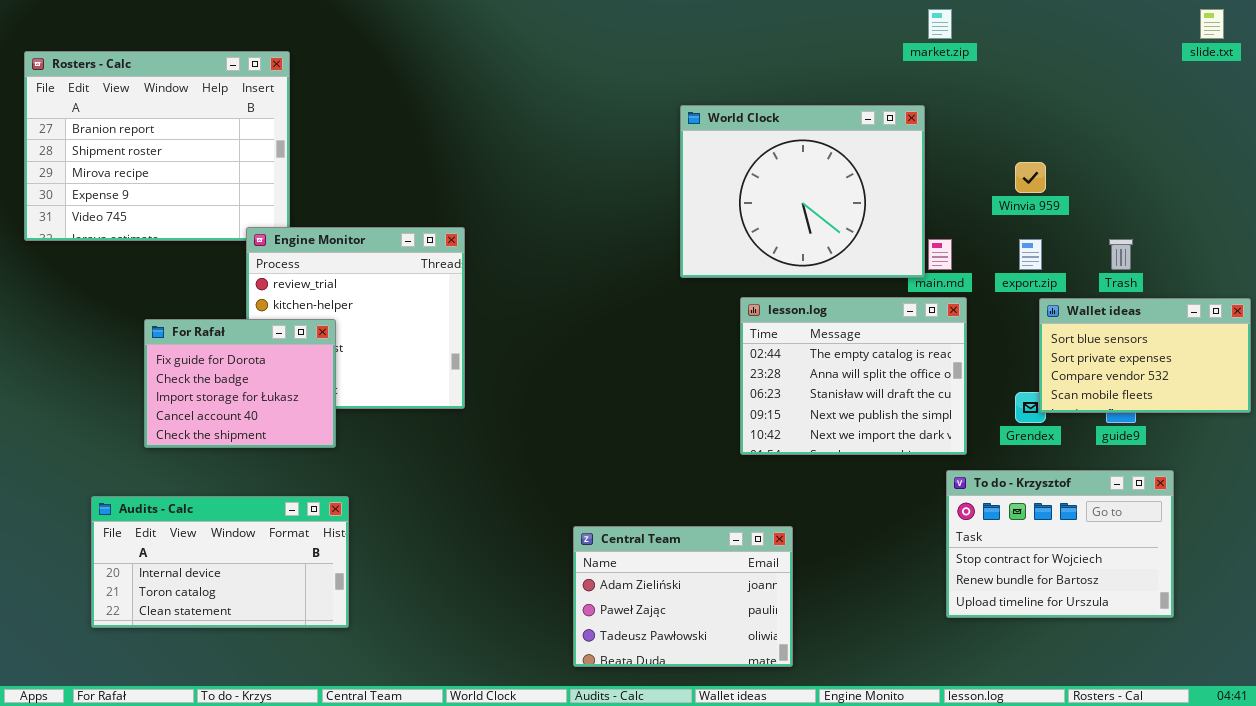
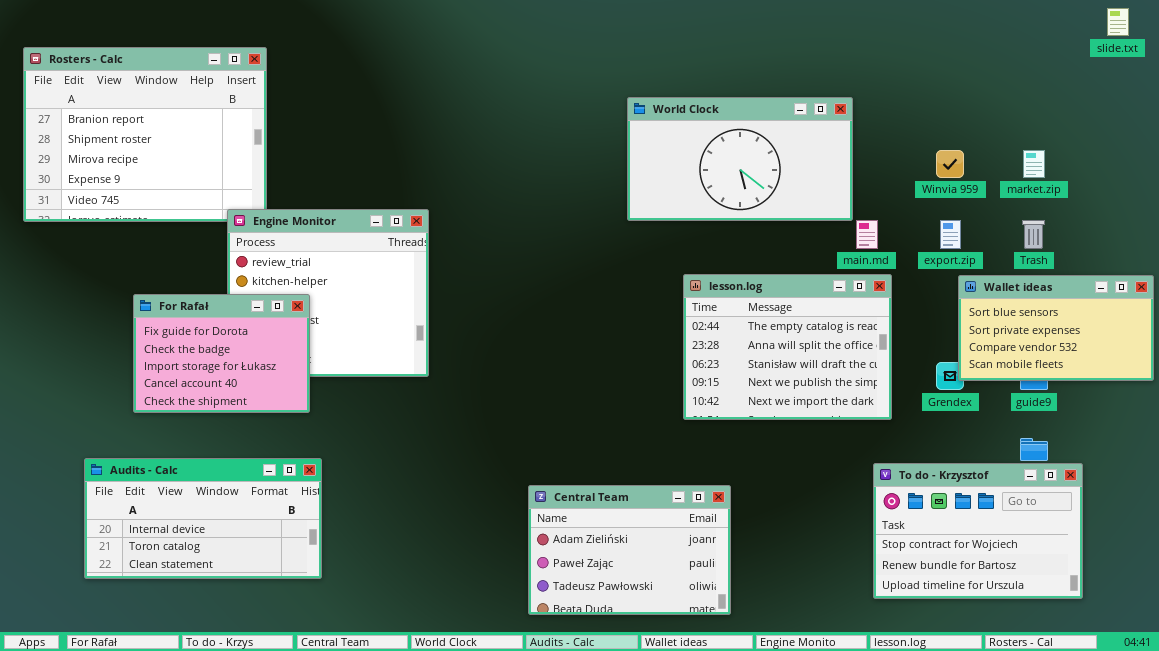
market.zip: [928,9,952,39] -> [1023,150,1045,178], moved
World Clock: [680,105,925,278] -> [627,97,853,221], resized
To do - Krzysztof: [946,470,1174,618] -> [873,463,1083,599], moved

